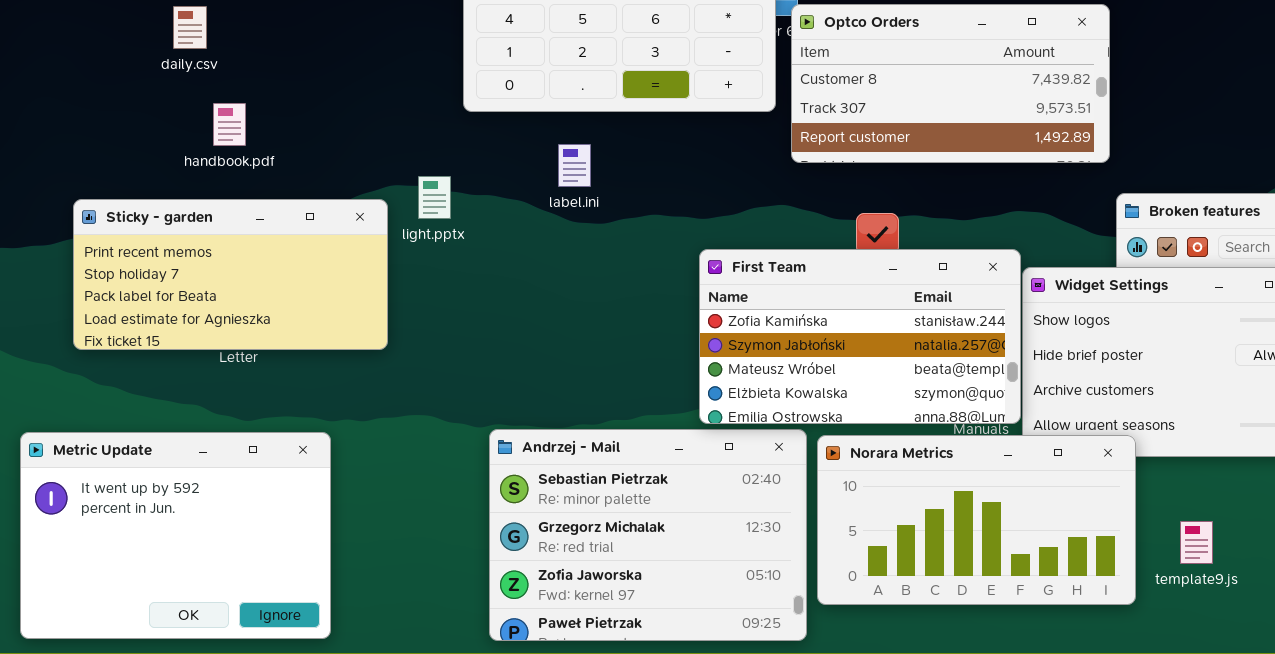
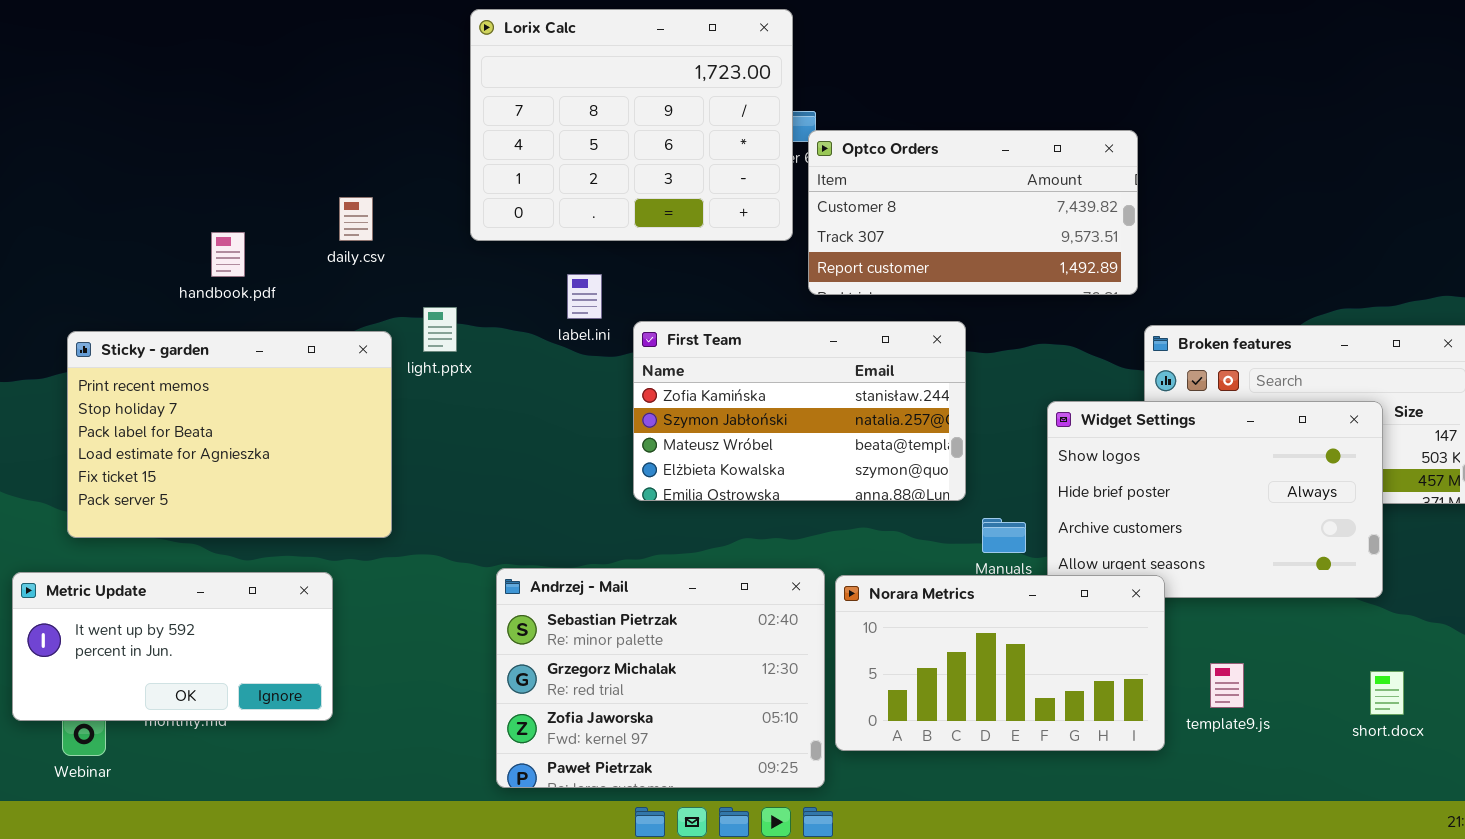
daily.csv: [173,6,207,49] -> [339,197,373,241], moved
Sticky - garden: [73,199,388,350] -> [67,331,392,538], resized
First Team: [699,249,1021,424] -> [633,321,966,501], moved
Metric Update: [20,432,331,639] -> [12,572,333,721], resized

